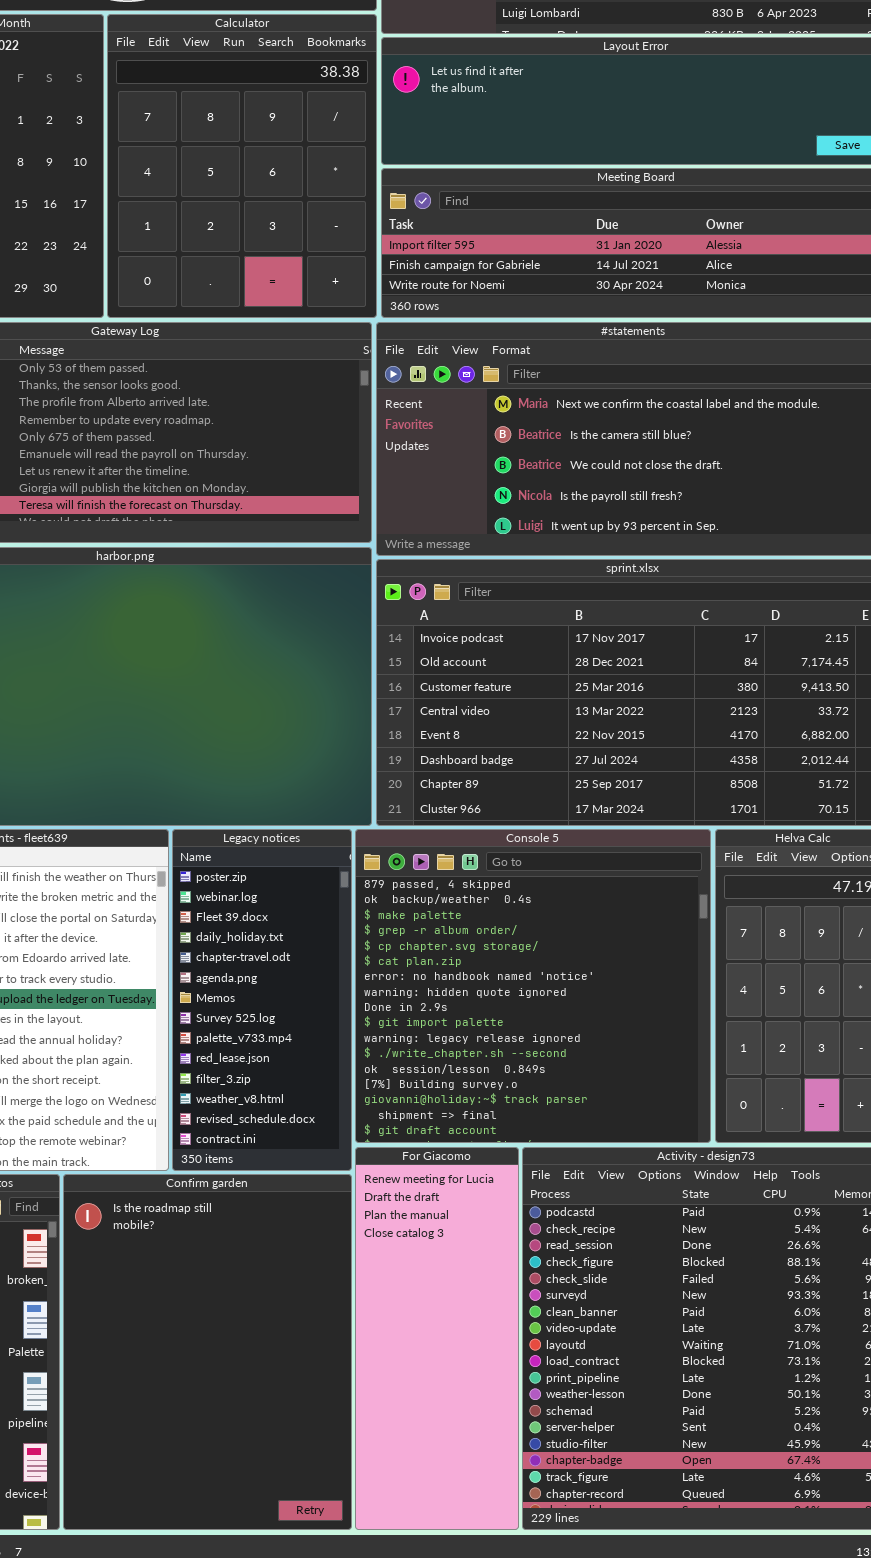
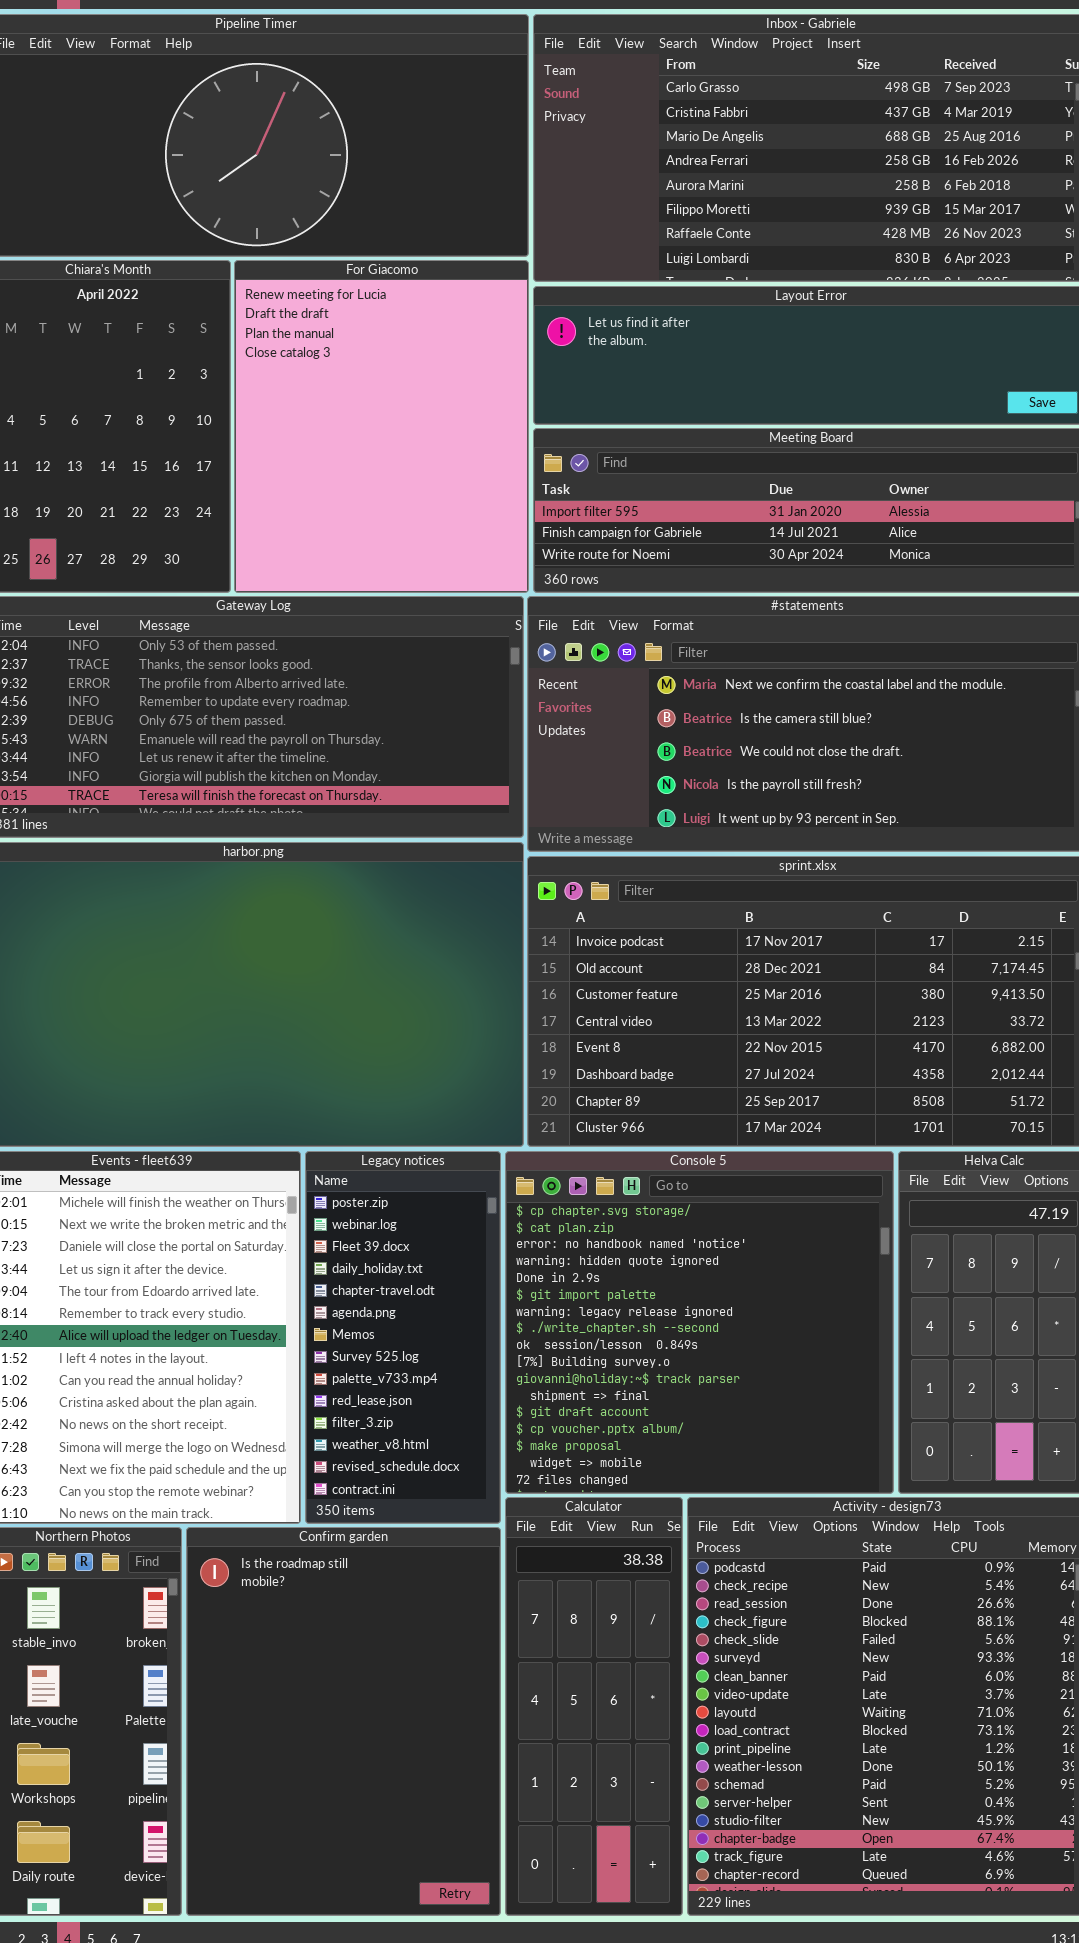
Calculator: [107,14,377,318] -> [505,1497,683,1916], moved, resized
Console 5: [355,829,711,1143] -> [505,1151,894,1494], scrolled down 4 rows
For Giacomo: [355,1147,519,1530] -> [234,260,529,593], moved, resized

